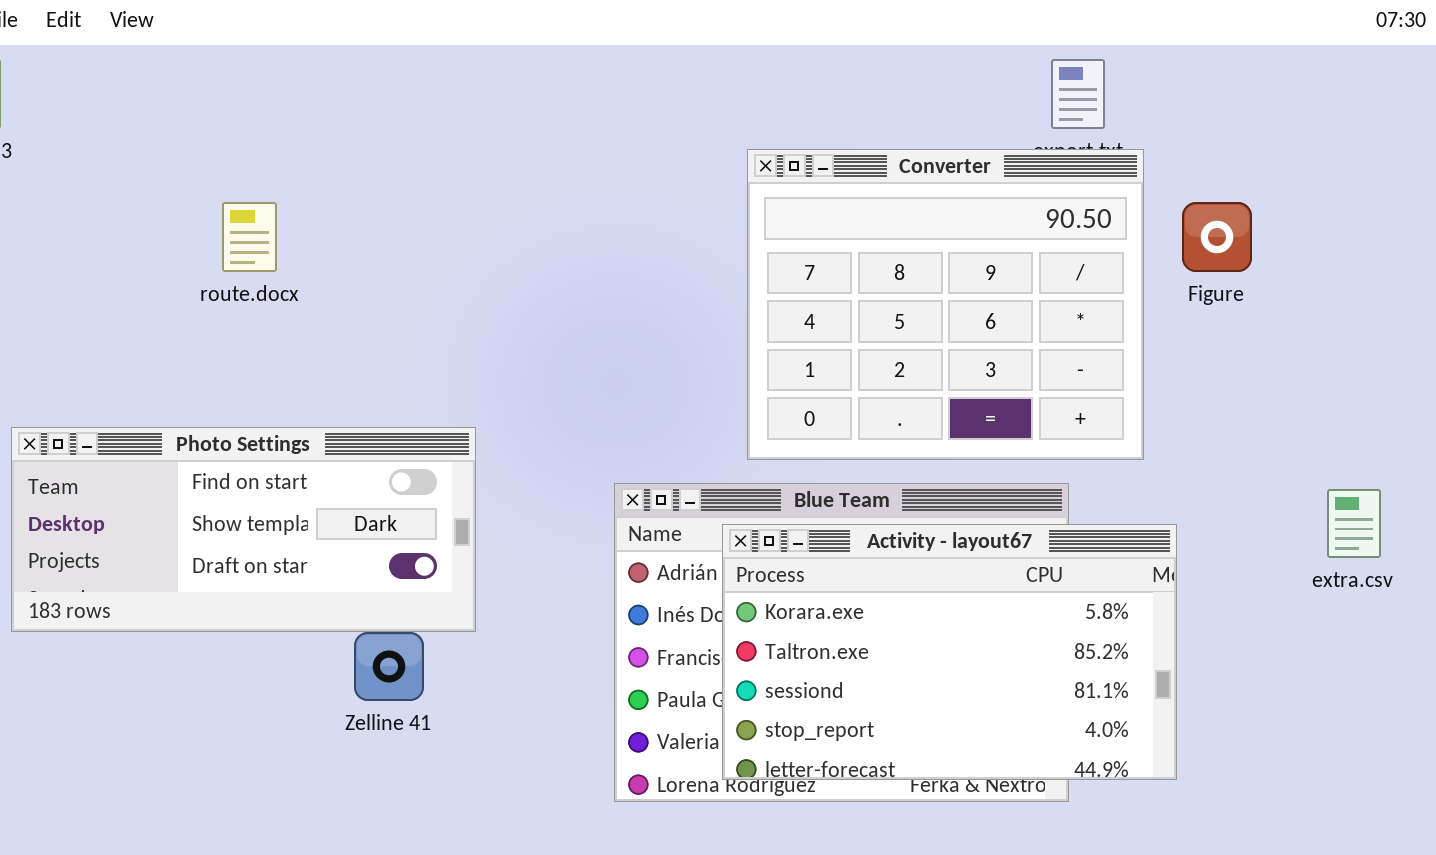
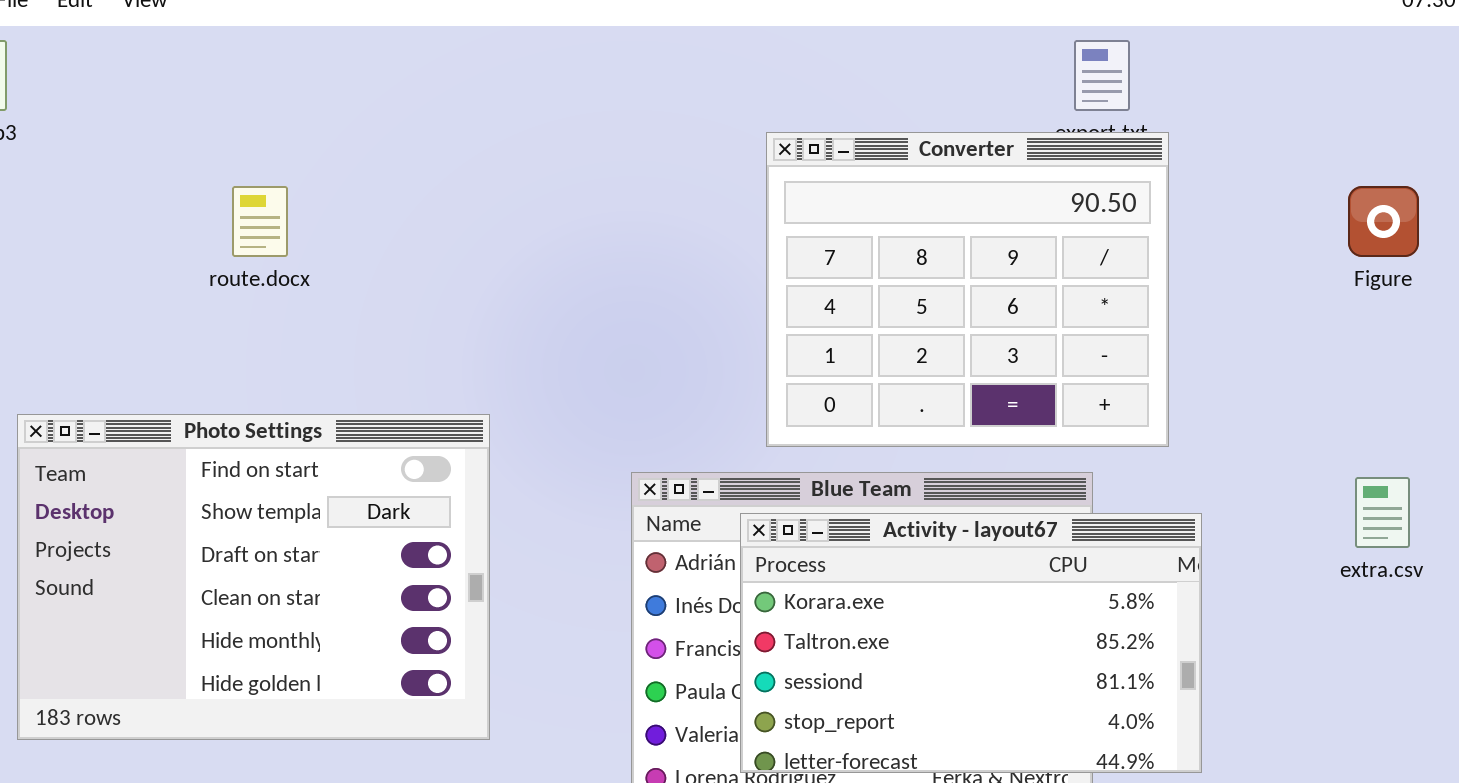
Figure: [1182,202,1252,272] -> [1348,186,1419,257], moved
Photo Settings: [11,427,476,632] -> [17,414,490,740], resized

